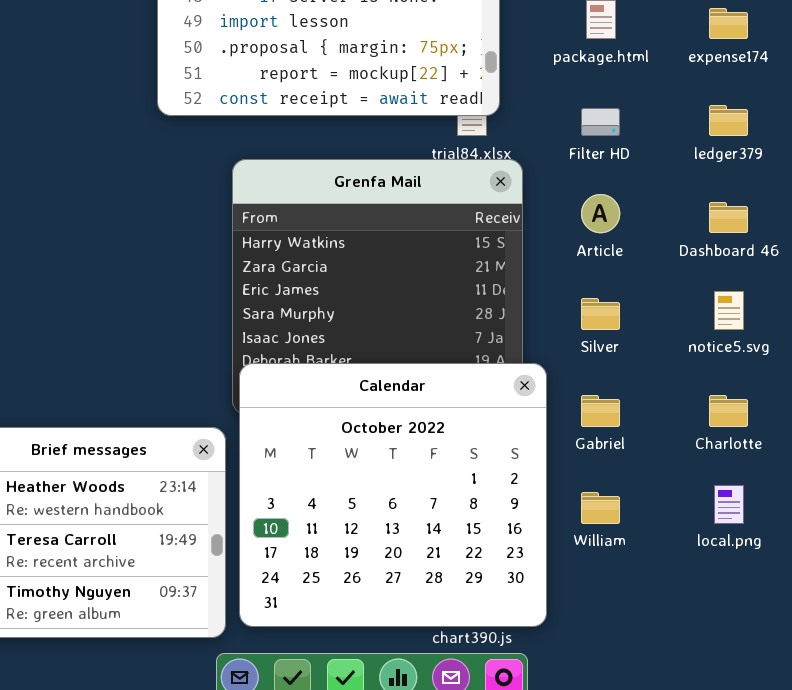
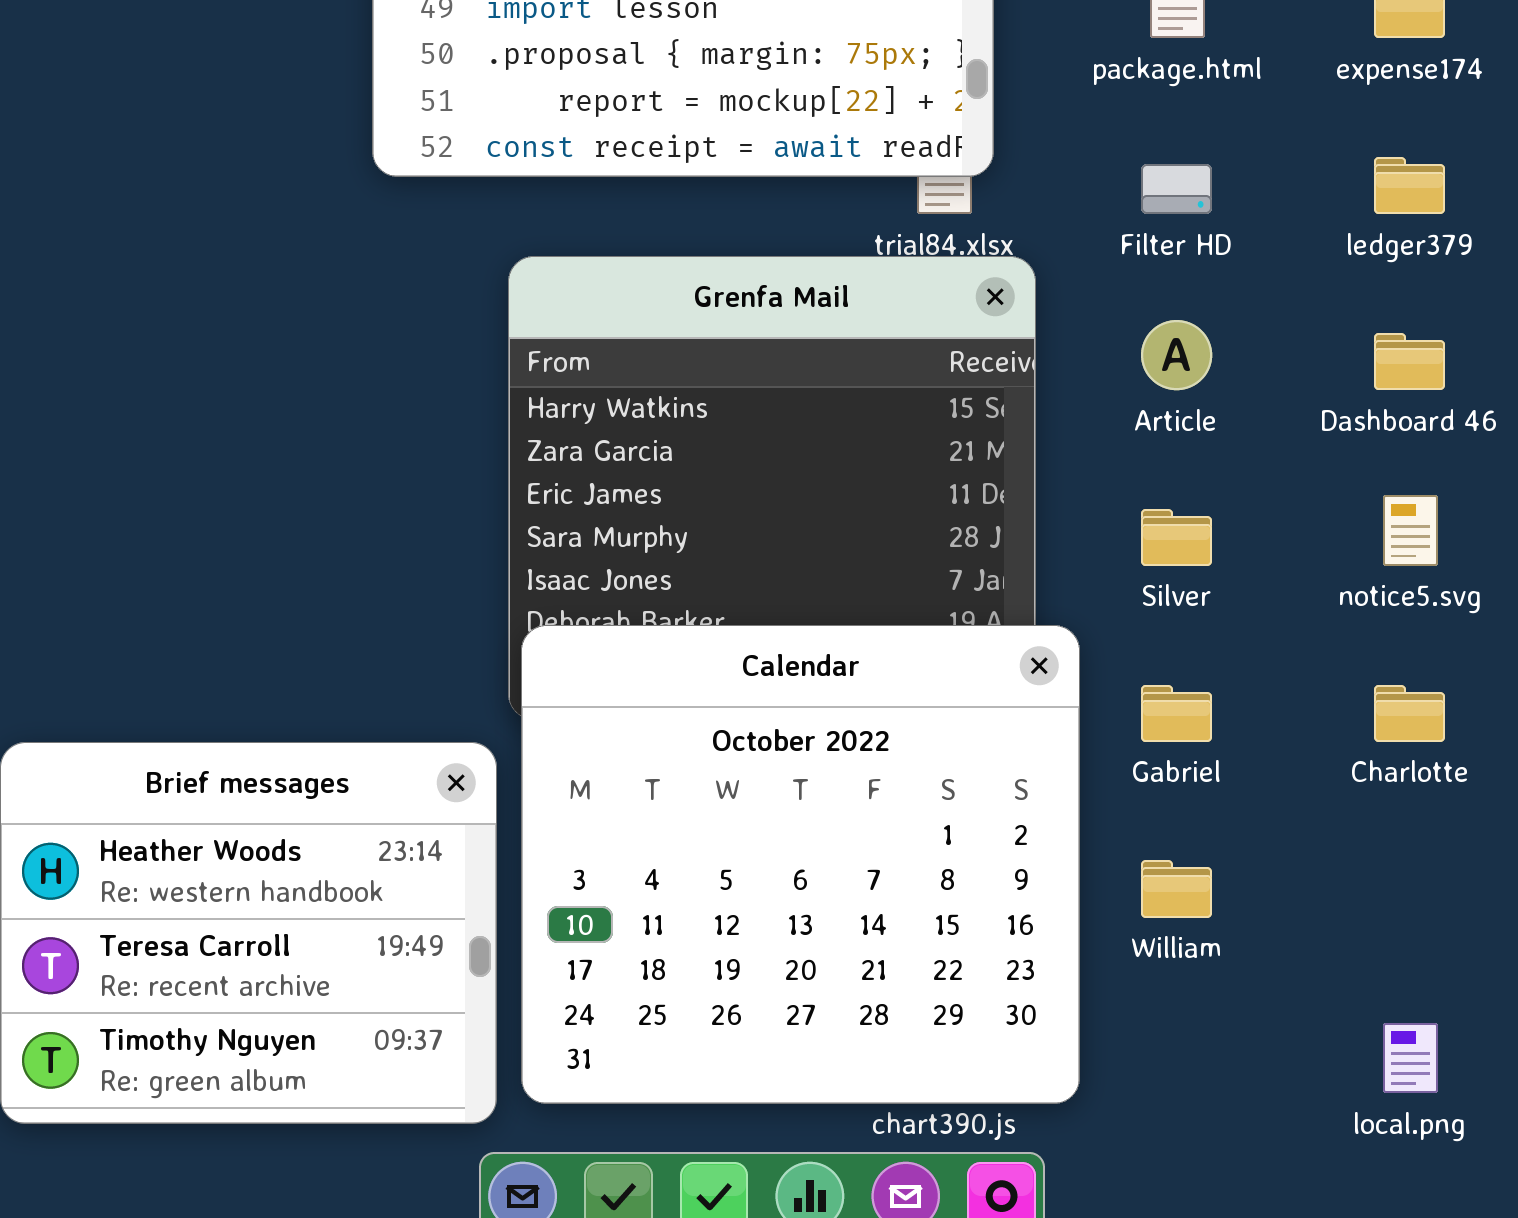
local.png: [714,485,744,524] -> [1383,1023,1438,1093], moved

